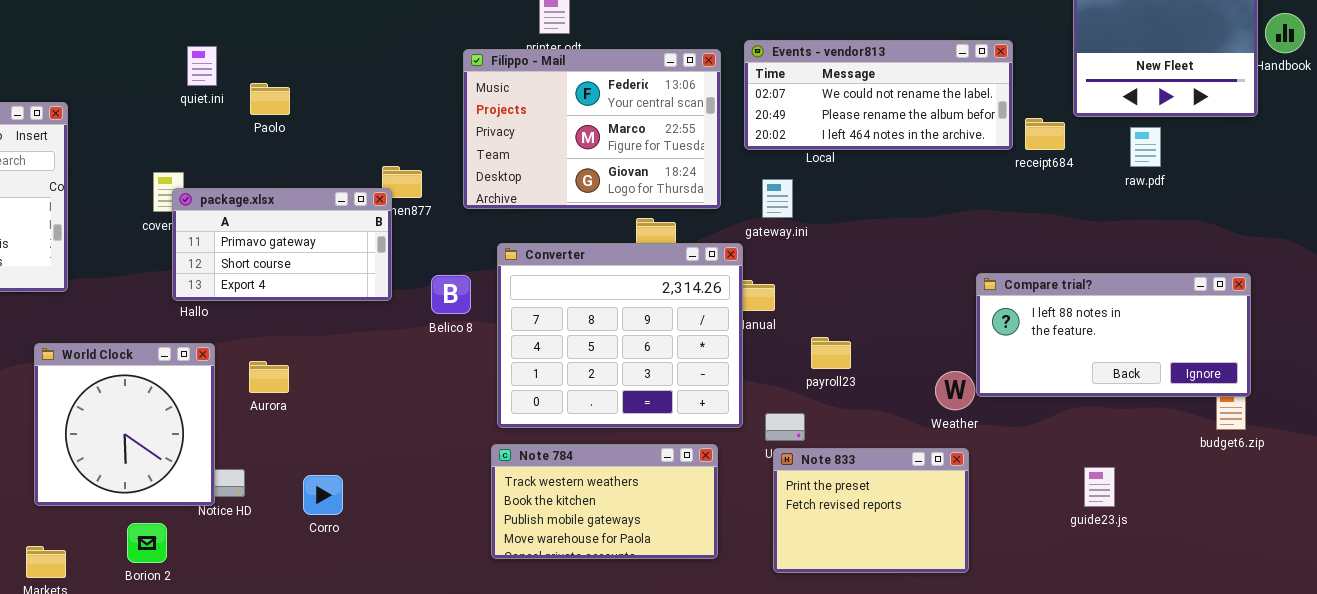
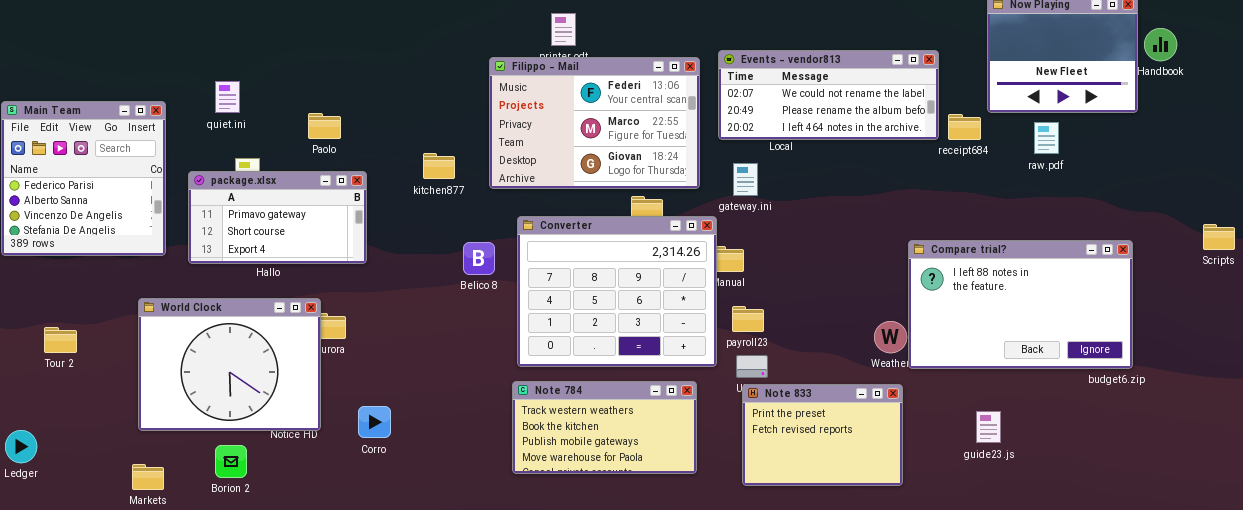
quiet.ini: [187,46,217,86] -> [215,81,240,113], moved
Paolo: [250,83,290,115] -> [308,113,341,139], moved
package.xlsx: [172,188,392,301] -> [188,171,367,264], moved
Compare trial?: [976,273,1251,397] -> [908,240,1133,369], resized
payroll23: [811,337,851,369] -> [732,306,764,332], moved
World Clock: [34,343,215,506] -> [138,298,321,431], resized
guide23.js: [1084,467,1115,507] -> [976,411,1001,443], moved

